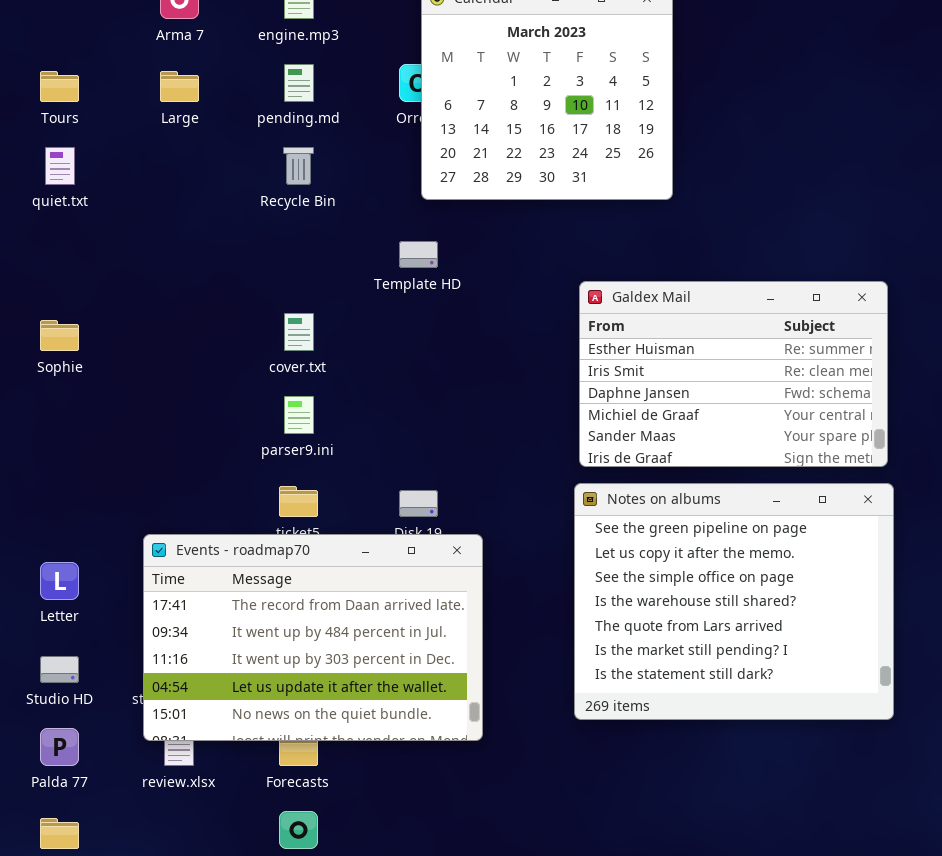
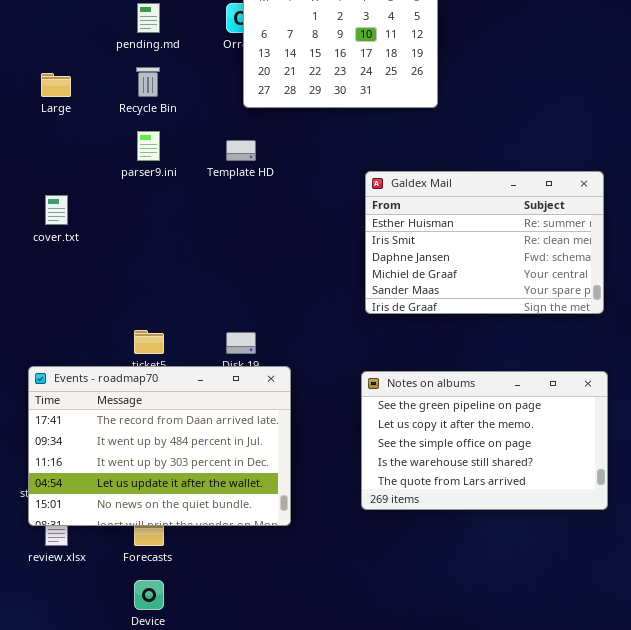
Large: [160,71,199,102] -> [41,73,71,97], moved
cover.txt: [284,313,314,351] -> [45,195,68,225], moved
parser9.ini: [284,396,314,434] -> [137,131,160,161], moved
Notes on albums: [574,483,894,720] -> [361,371,608,510], resized

